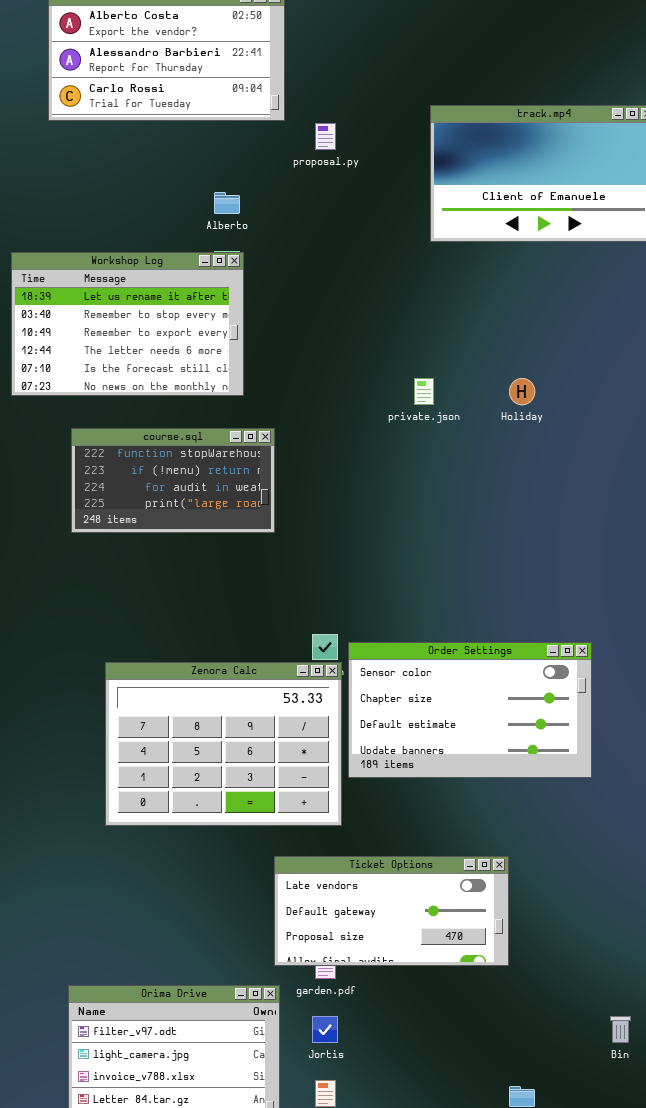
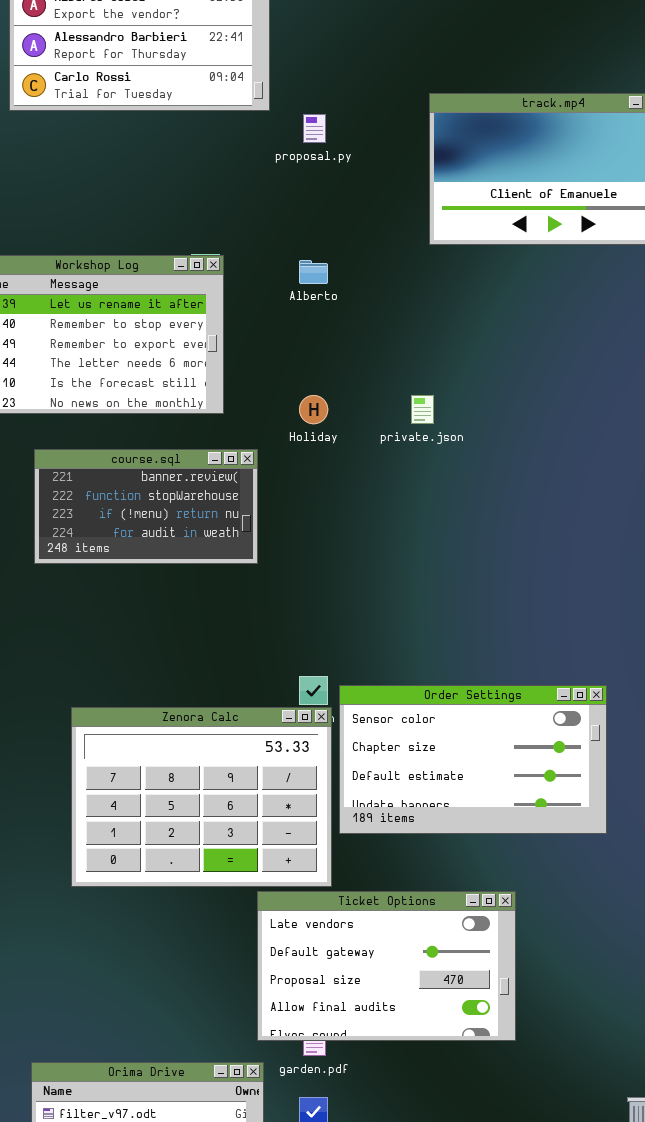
Alberto: [214,192,240,214] -> [299,260,328,284], moved
Holiday: [509,378,535,405] -> [299,395,328,424], moved
course.sql: [71,428,275,533] -> [34,449,258,564], scrolled up 1 row
Ticket Options: [274,856,509,966] -> [257,891,516,1041], resized

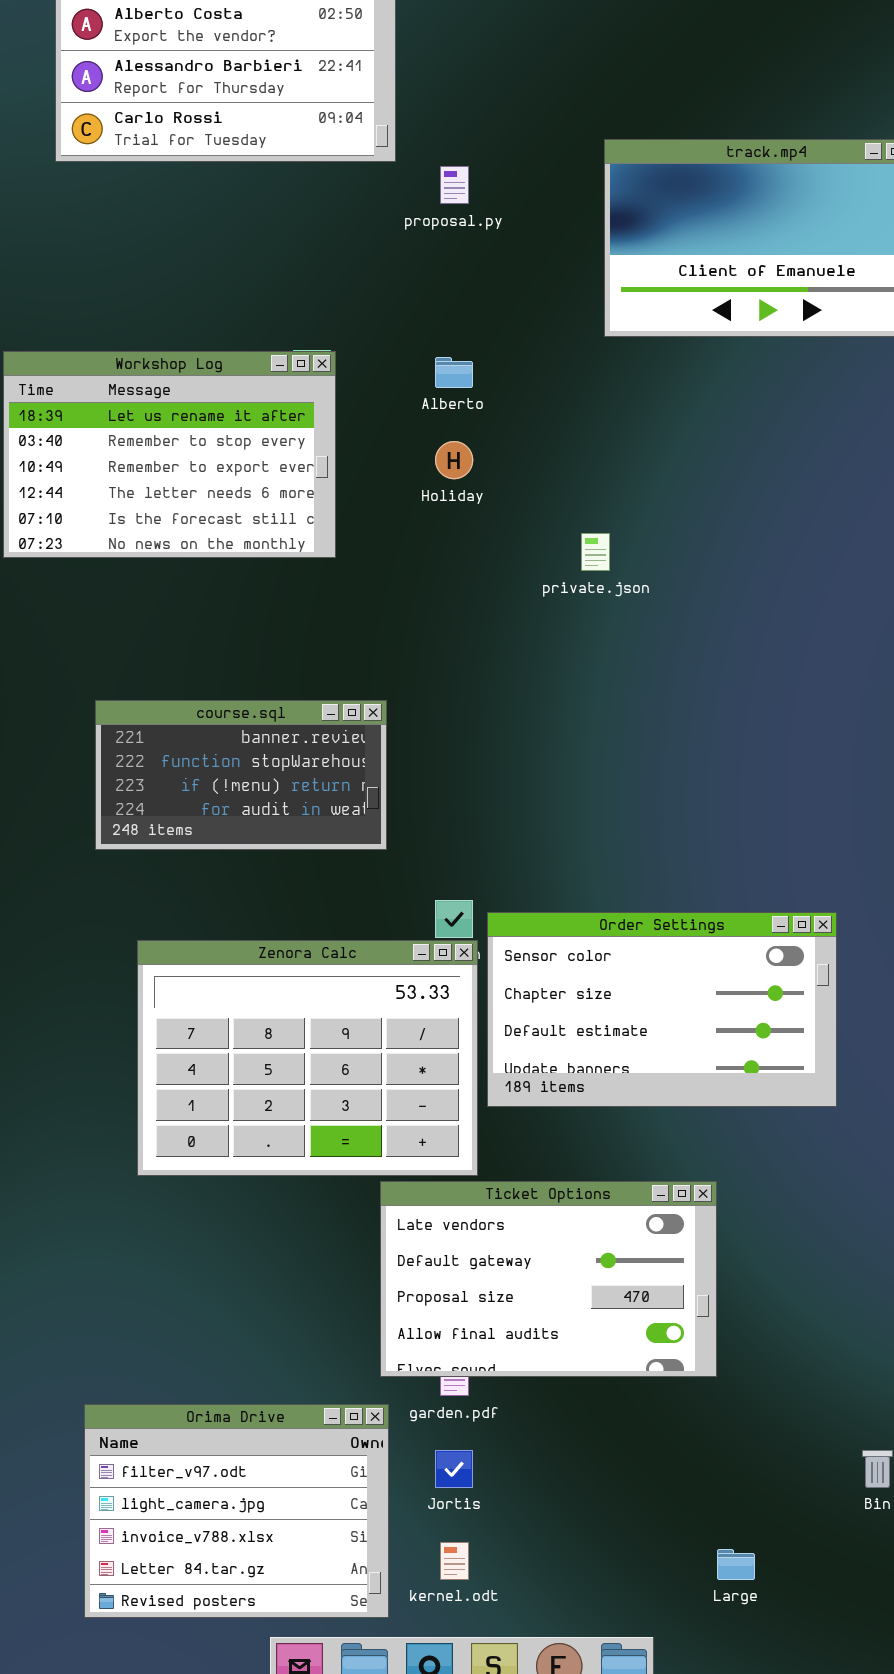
Holiday: [299,395,328,424] -> [435,441,473,479], moved
course.sql: [34,449,258,564] -> [95,700,387,850], moved

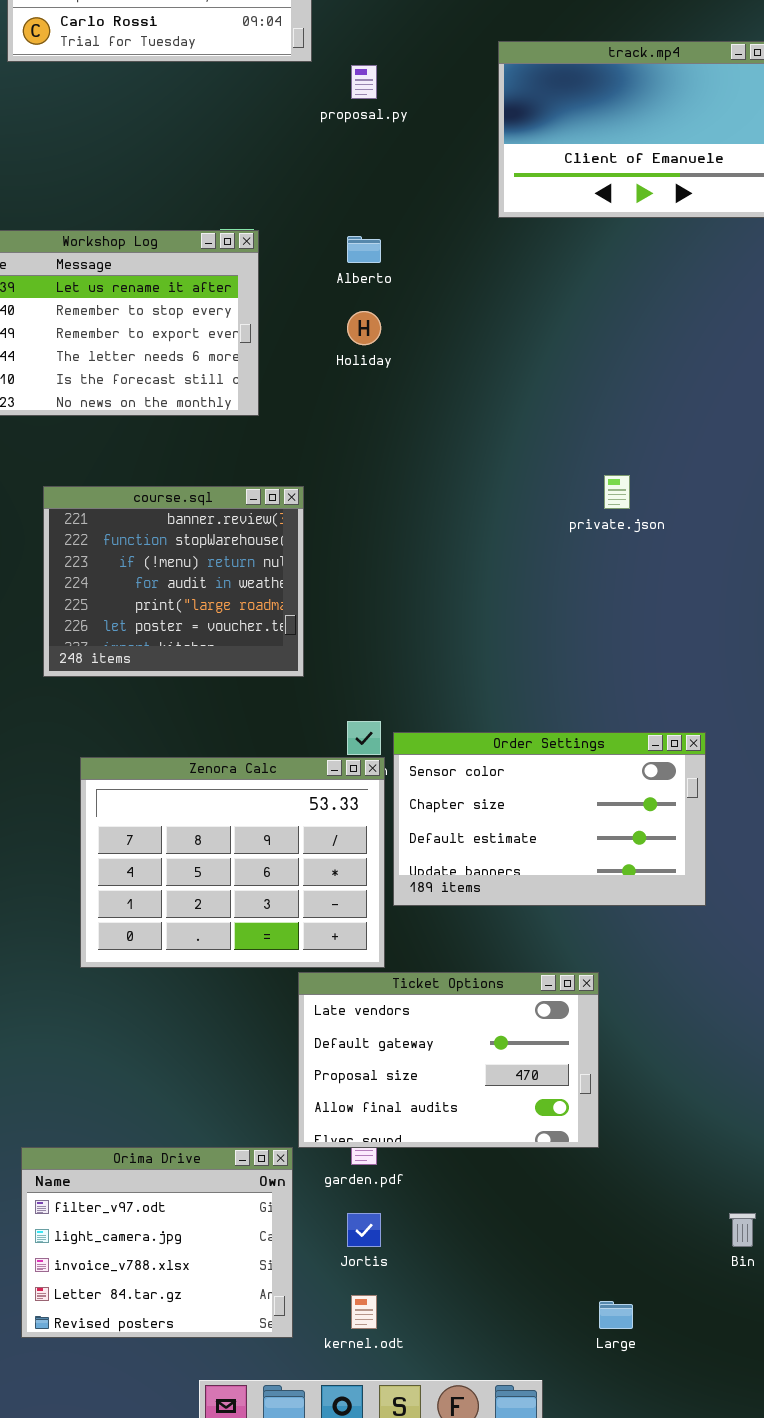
private.json: [581,533,610,571] -> [604,475,630,509], moved
course.sql: [95,700,387,850] -> [43,486,304,677], resized
Orima Drive: [84,1404,389,1618] -> [21,1147,293,1338], moved

